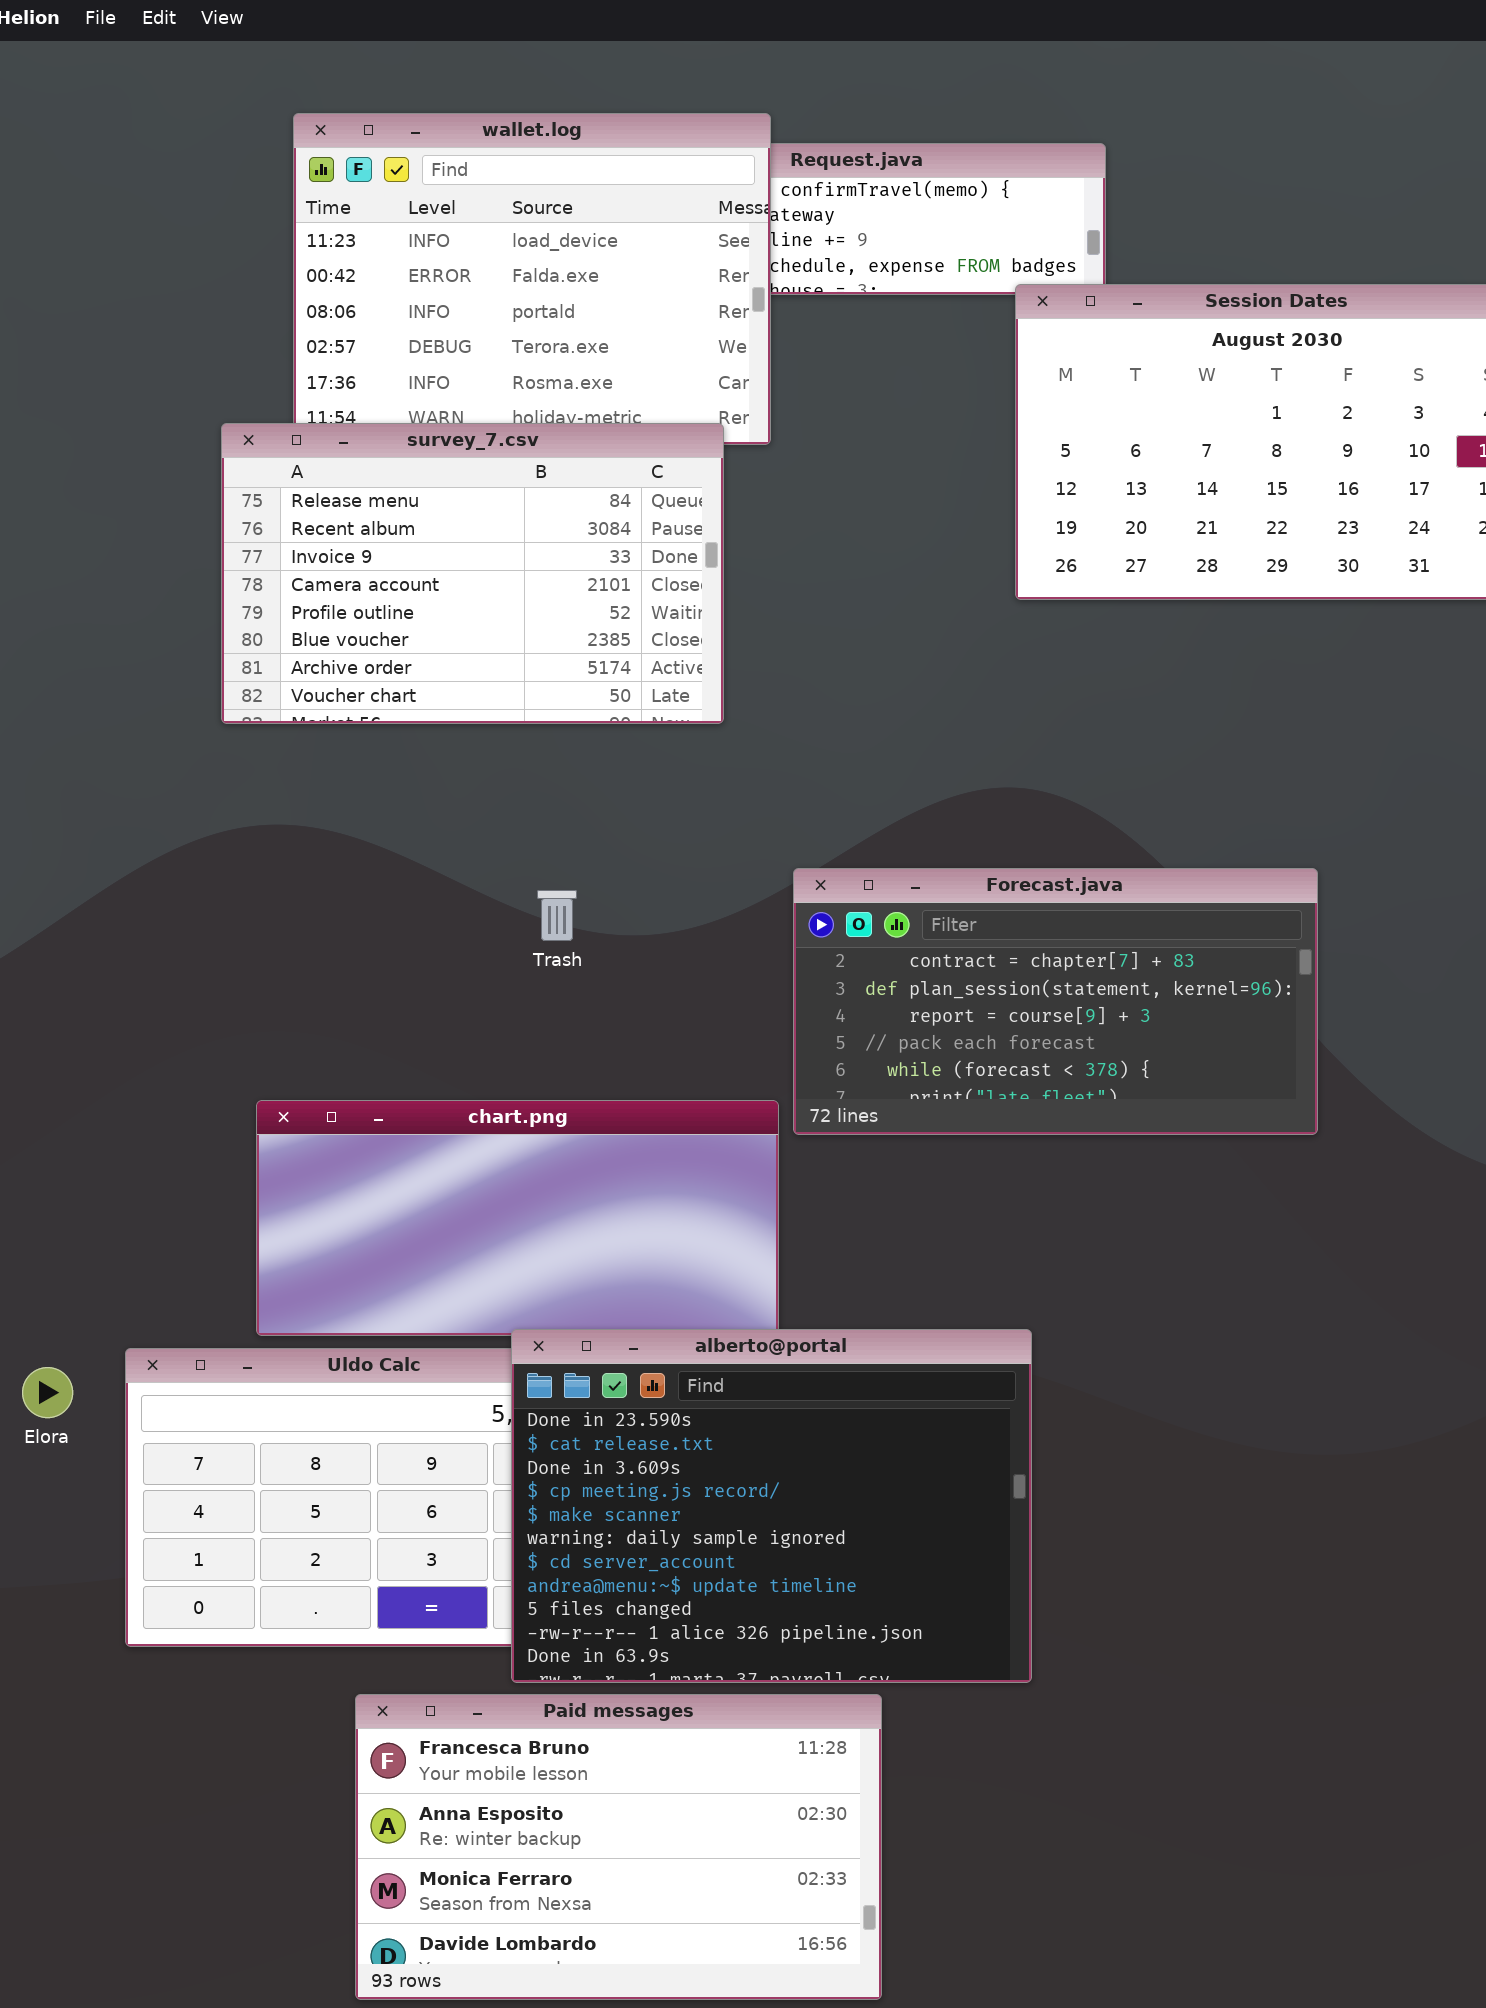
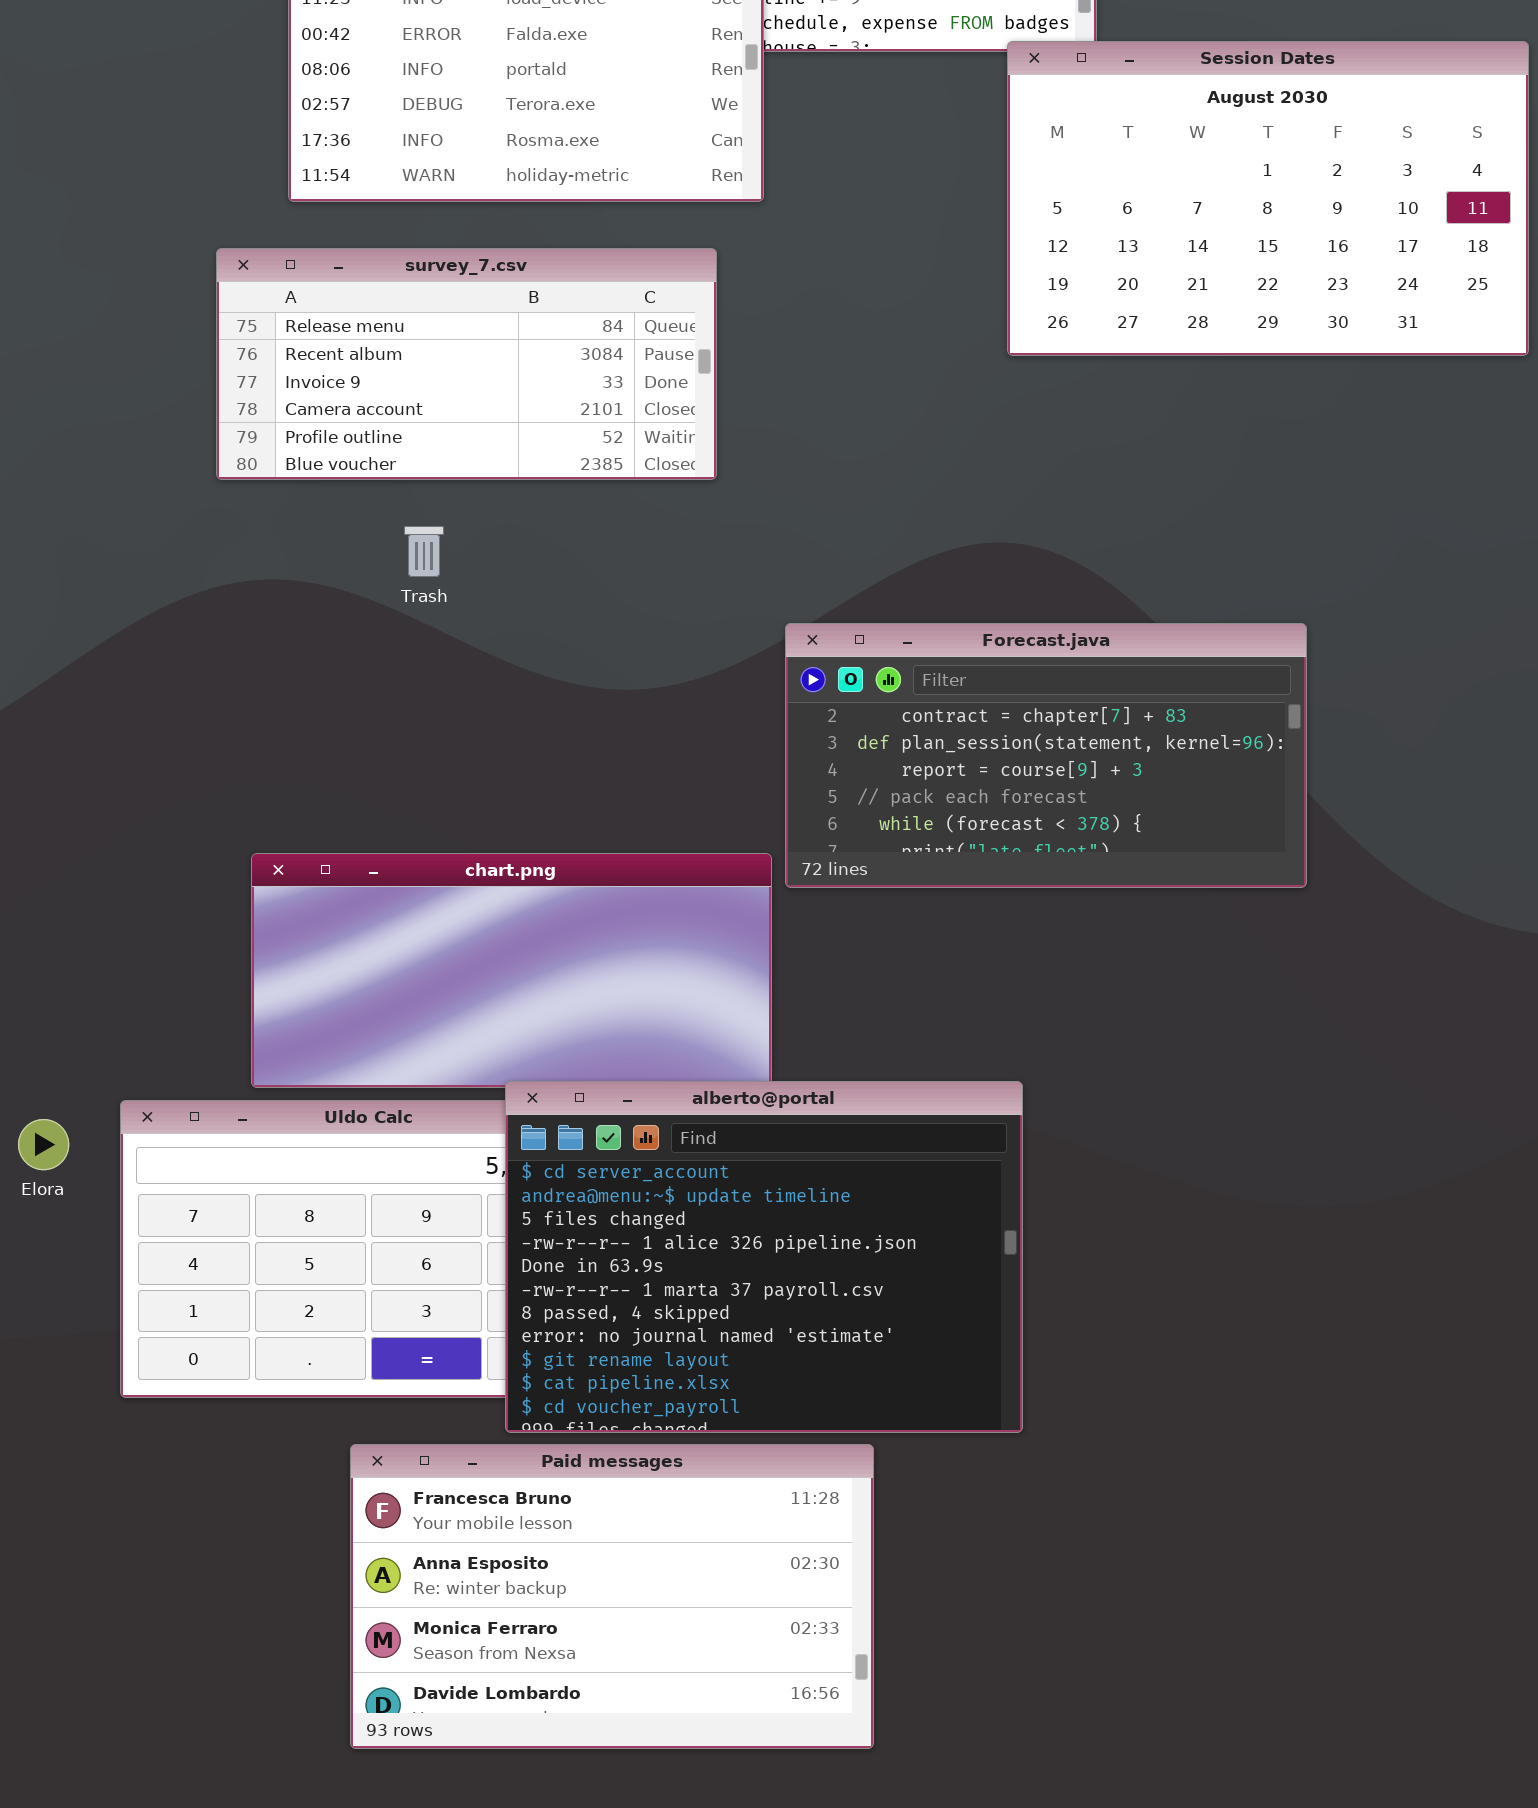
survey_7.csv: [221,423,724,724] -> [216,248,717,480], resized
Trash: [537,890,577,941] -> [404,526,444,577], moved
alberto@portal: [511,1329,1032,1683] -> [505,1081,1023,1433], scrolled down 6 rows

